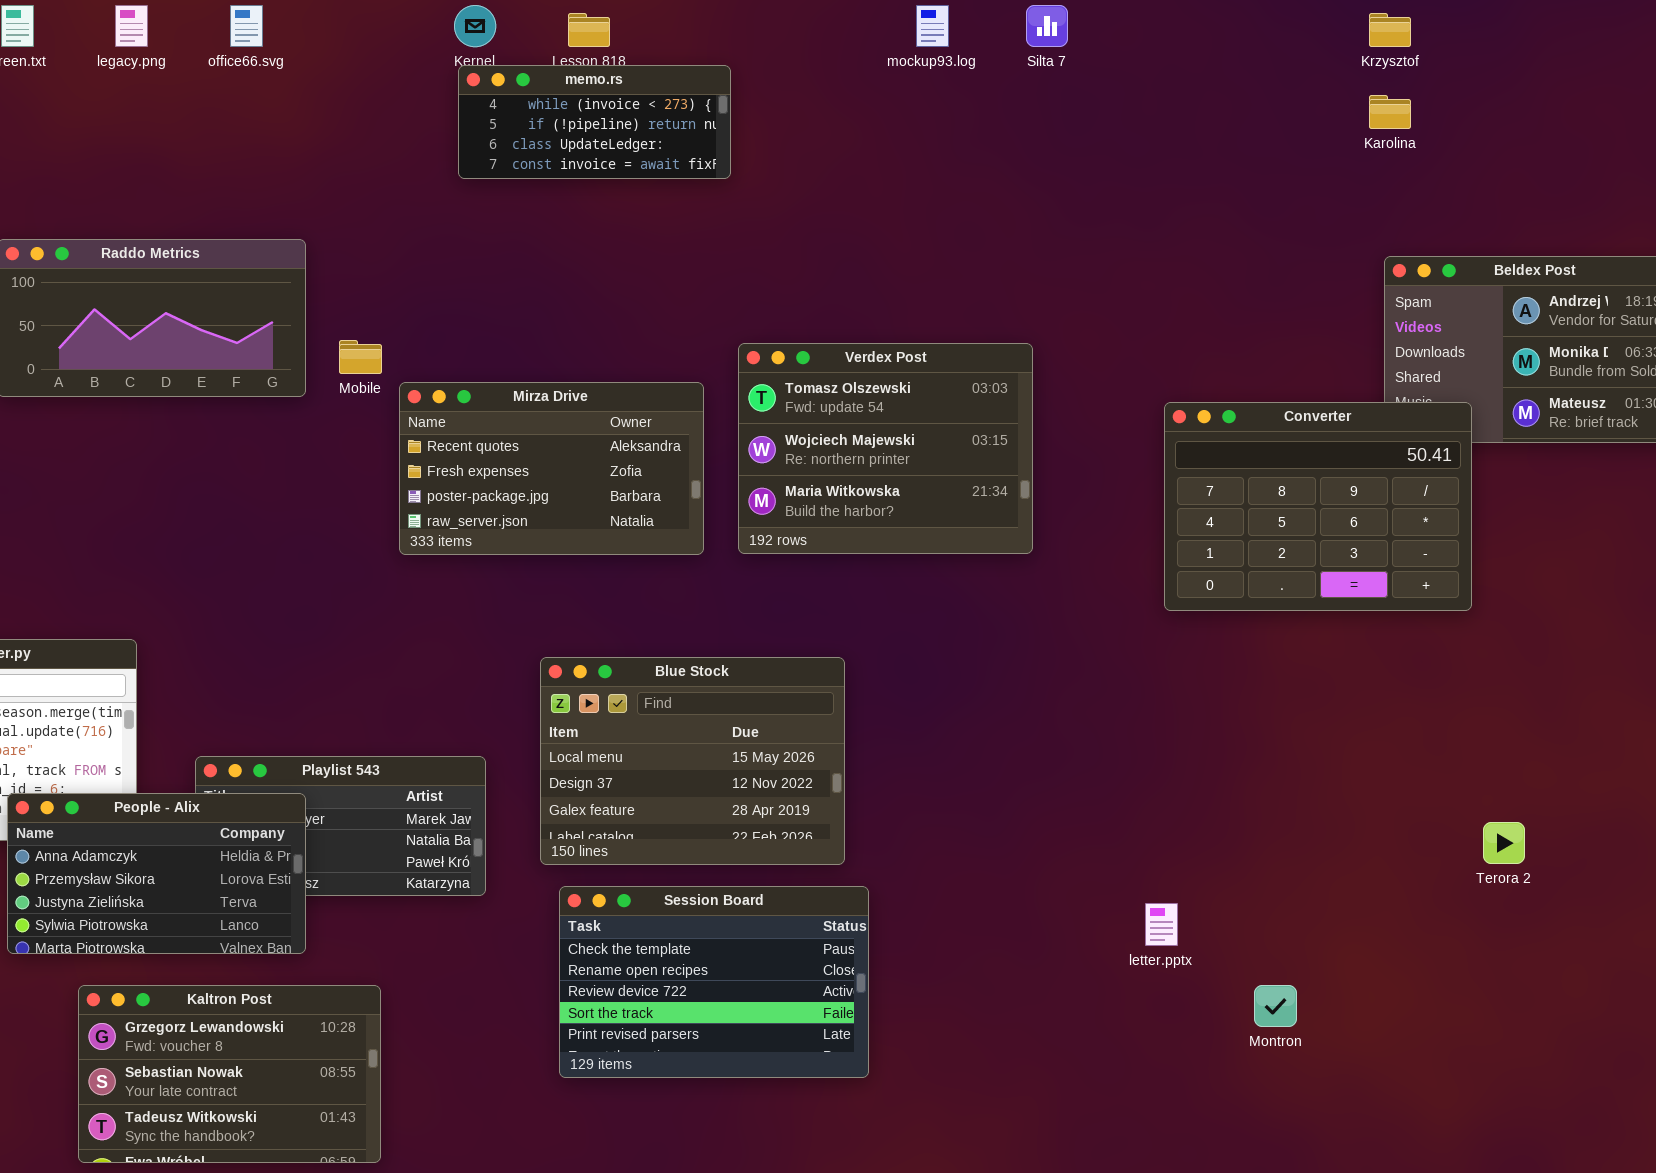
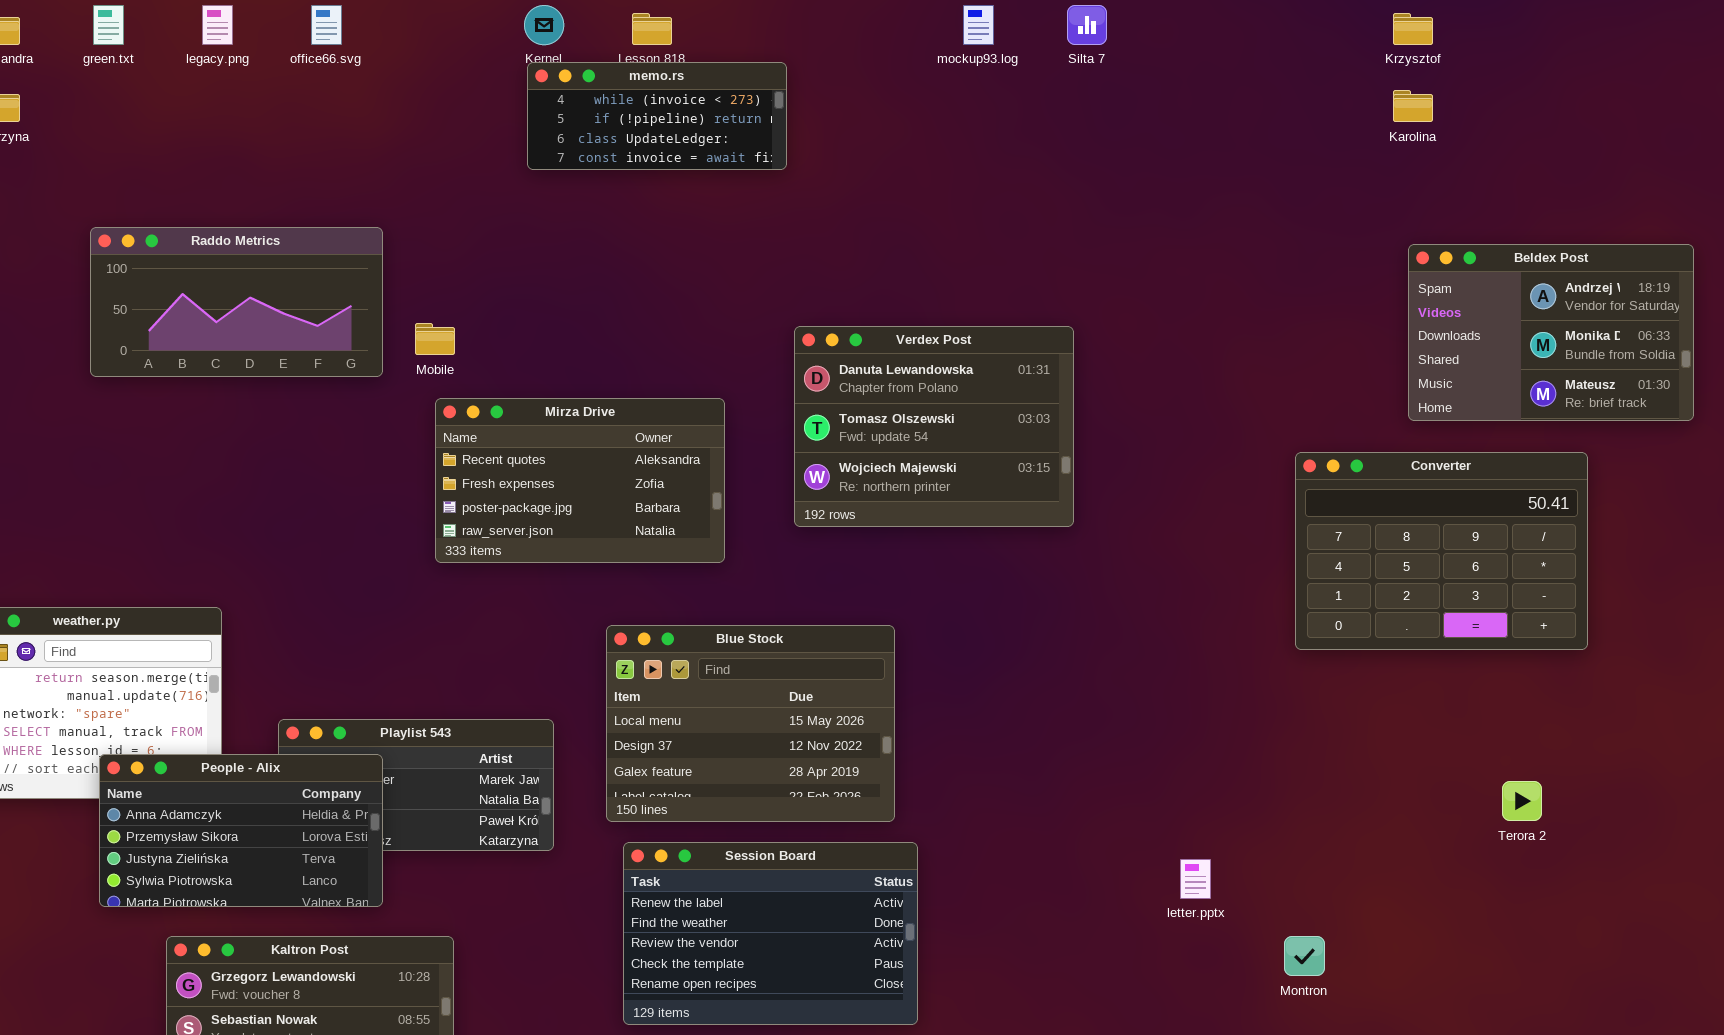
Verdex Post: [738,343,1033,554] -> [794,326,1074,527], scrolled up 1 row
Mirza Drive: [399,382,704,555] -> [435,398,725,563], moved
Converter: [1164,402,1472,611] -> [1295,452,1588,650], moved
Session Board: [559,886,869,1078] -> [623,842,918,1025], scrolled up 3 rows

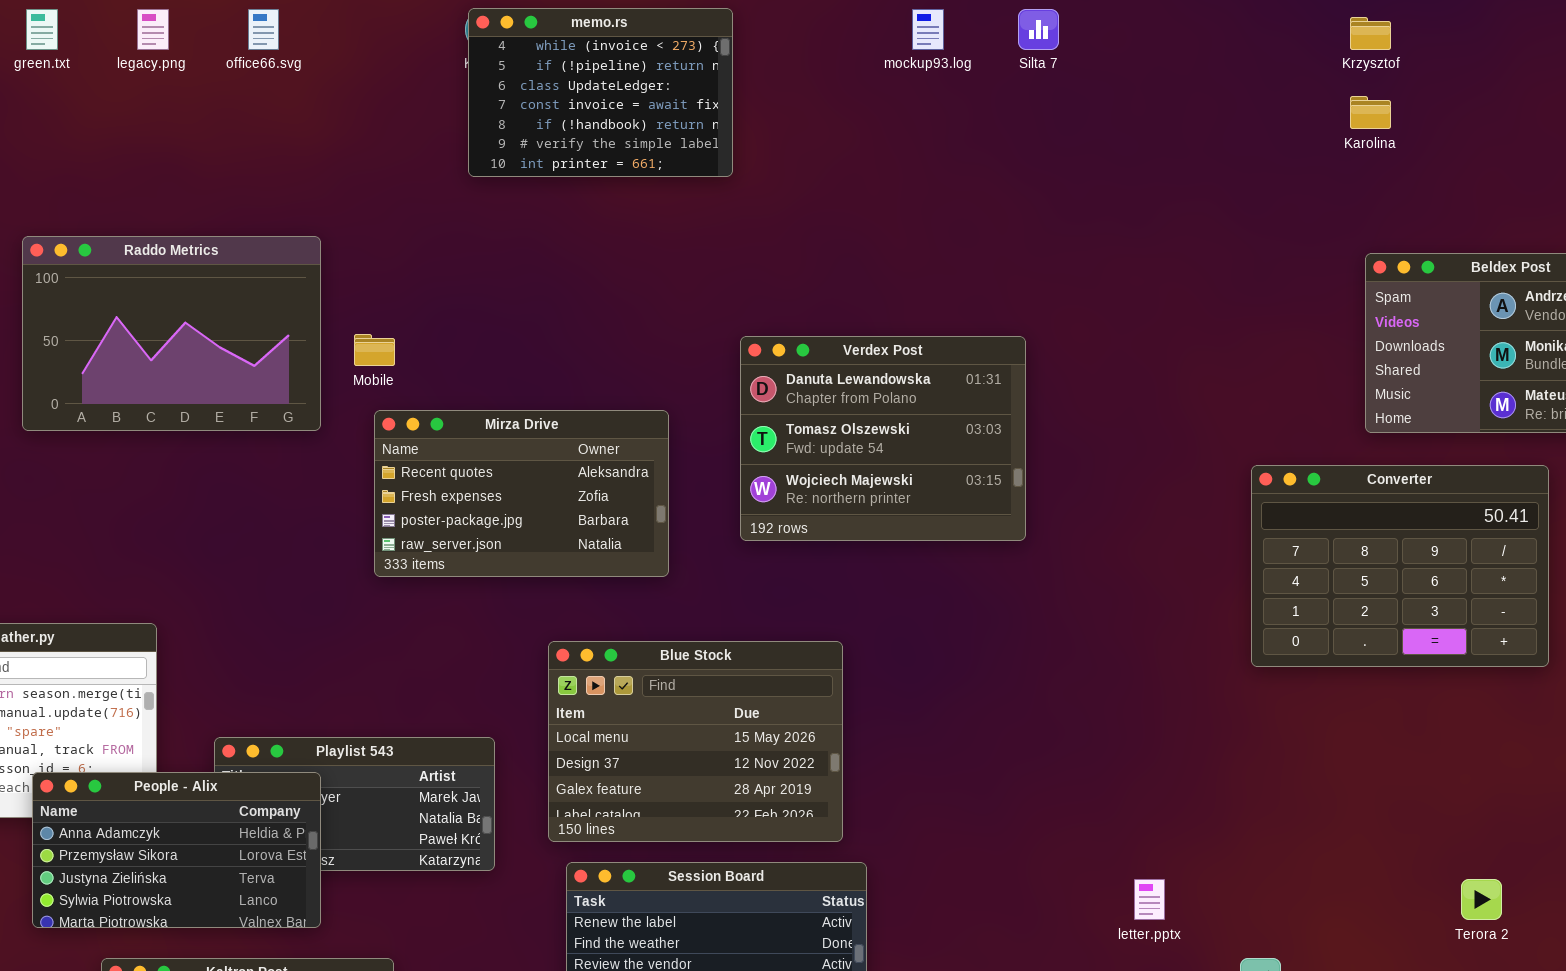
memo.rs: [527,62,787,170] -> [468,8,733,177], resized
Raddo Metrics: [90,227,383,377] -> [22,236,321,431], resized
Terora 2: [1502,781,1542,821] -> [1461,879,1502,920], moved

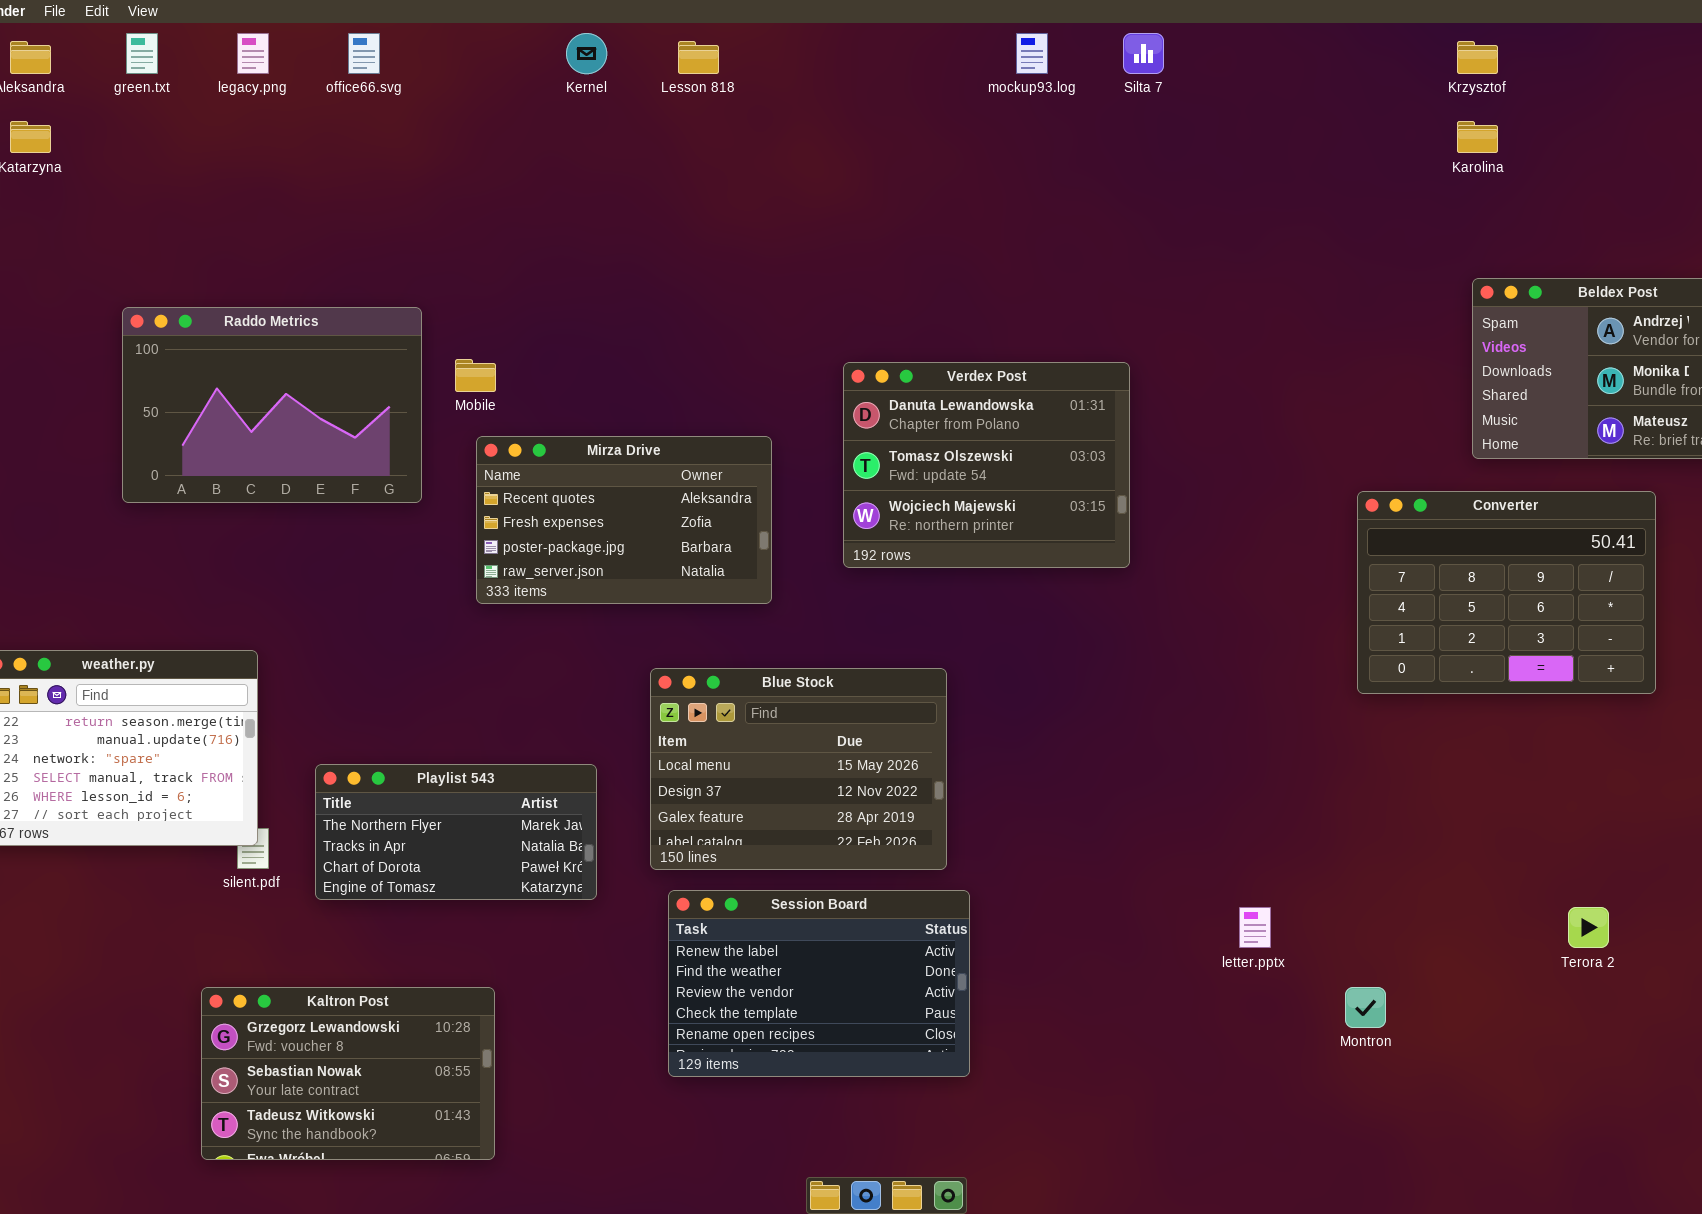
memo.rs: [468,8,733,177] -> none, closed
Raddo Metrics: [22,236,321,431] -> [122,307,422,503], moved
People - Alix: [32,772,321,928] -> none, closed

